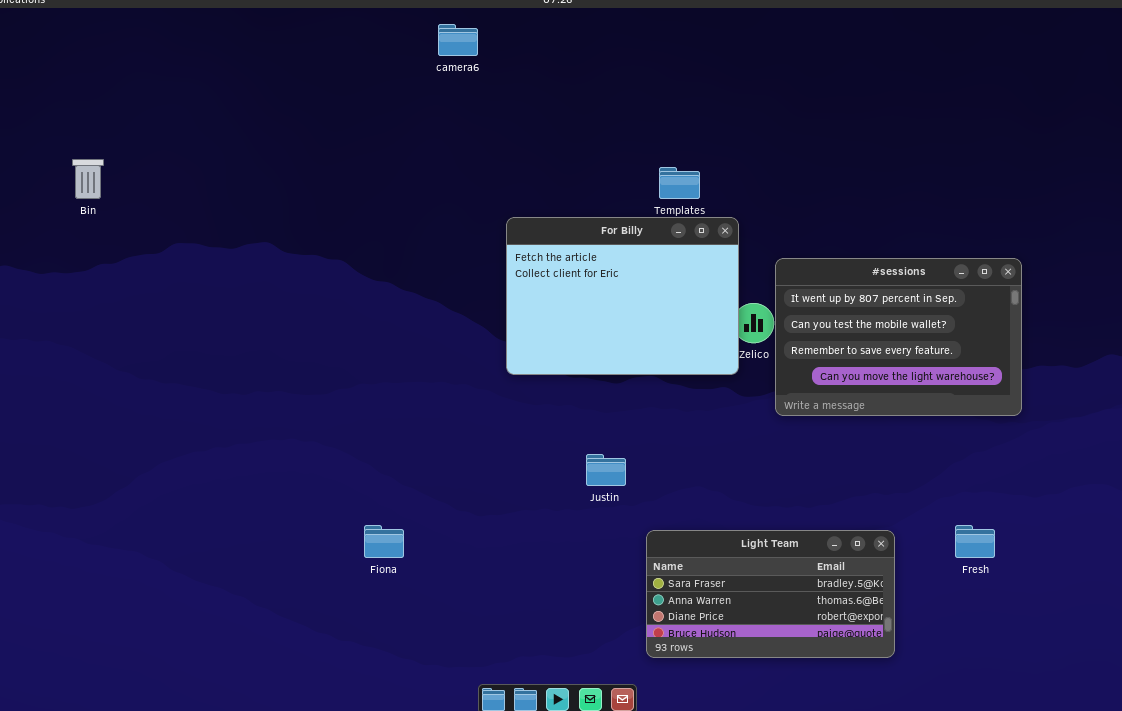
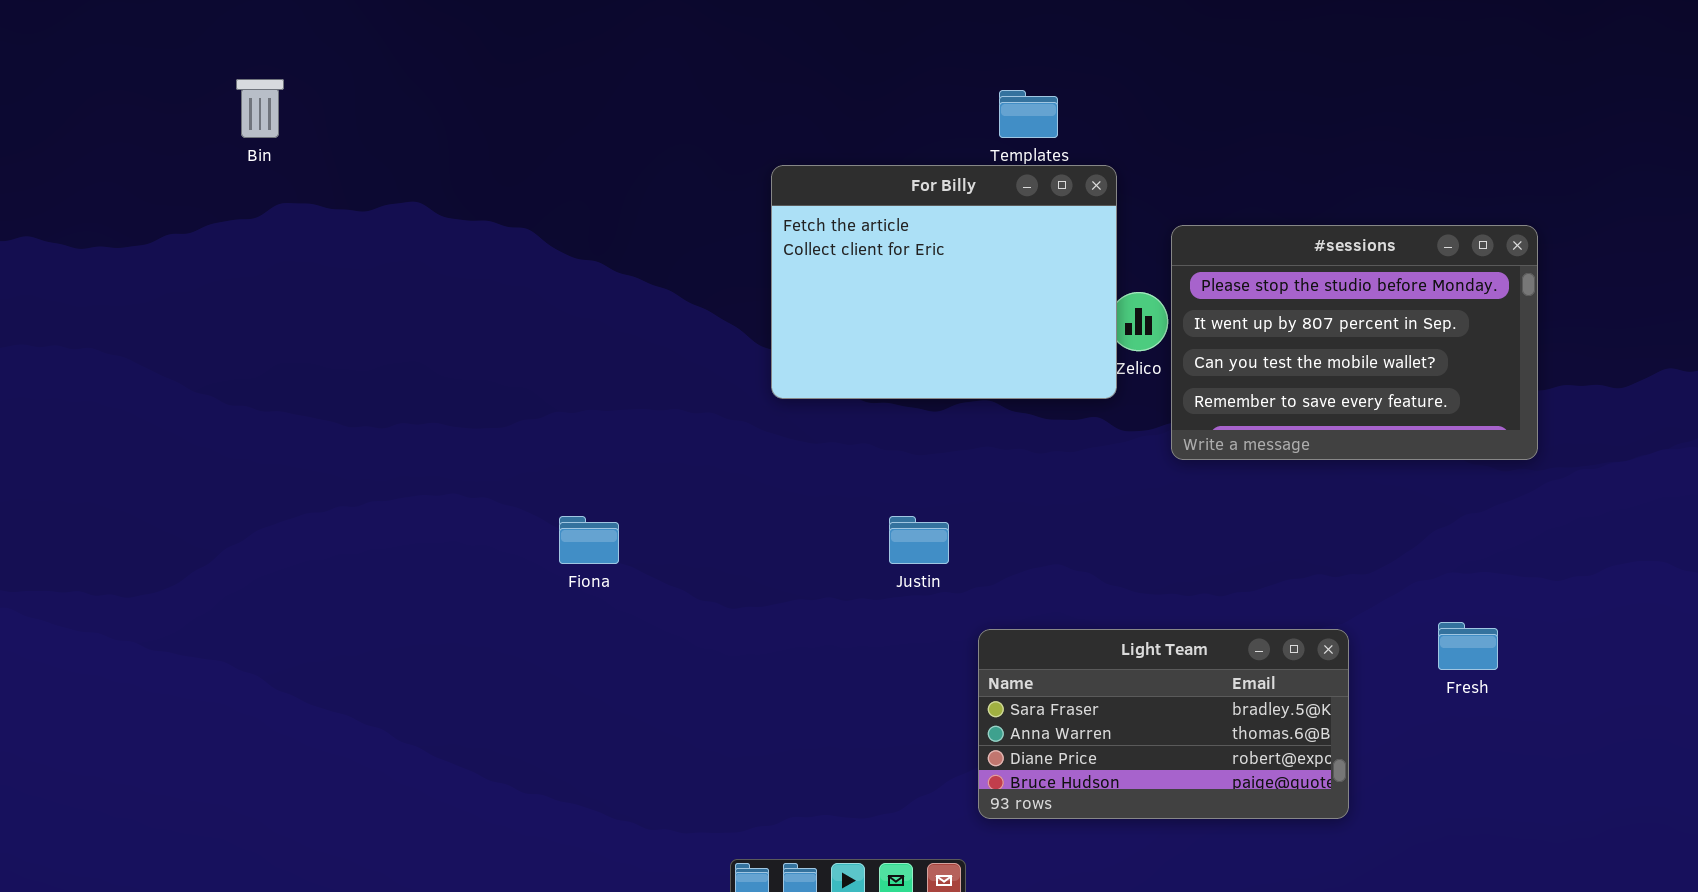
Bin: [72,159,104,199] -> [236,79,284,138], moved
#sessions: [775,258,1022,416] -> [1171,225,1538,460], scrolled up 1 row
Fiona: [364,525,404,558] -> [559,516,619,564], moved

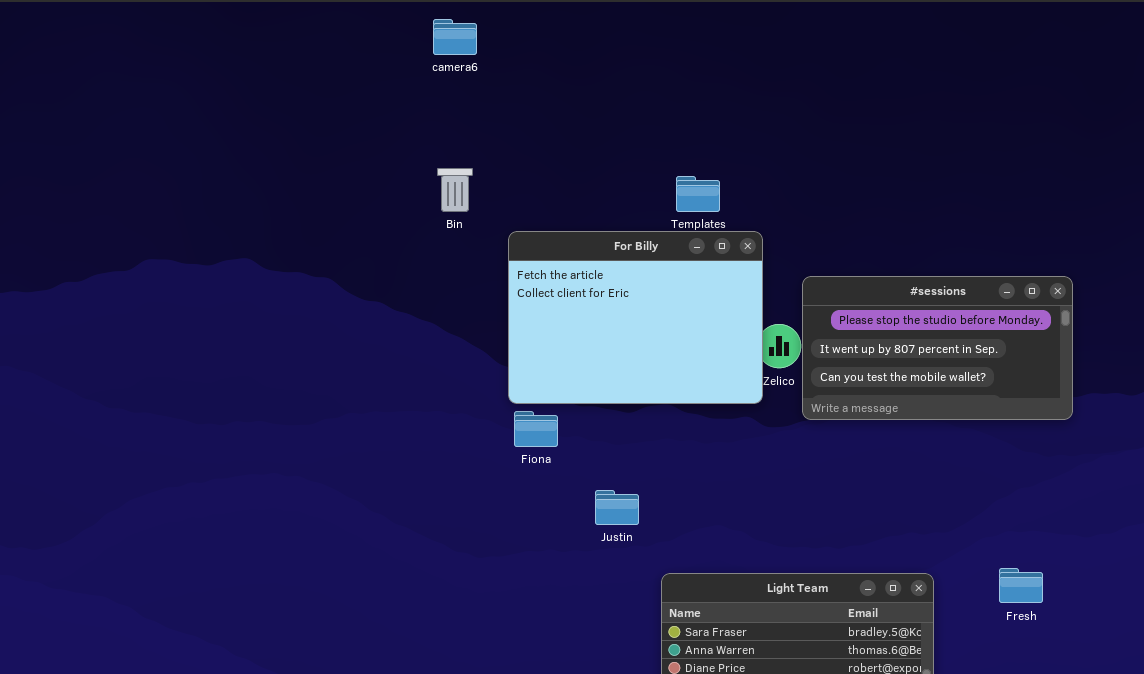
Bin: [236,79,284,138] -> [437,168,473,212], moved
#sessions: [1171,225,1538,460] -> [802,276,1073,420], resized
Fiona: [559,516,619,564] -> [514,411,558,447], moved

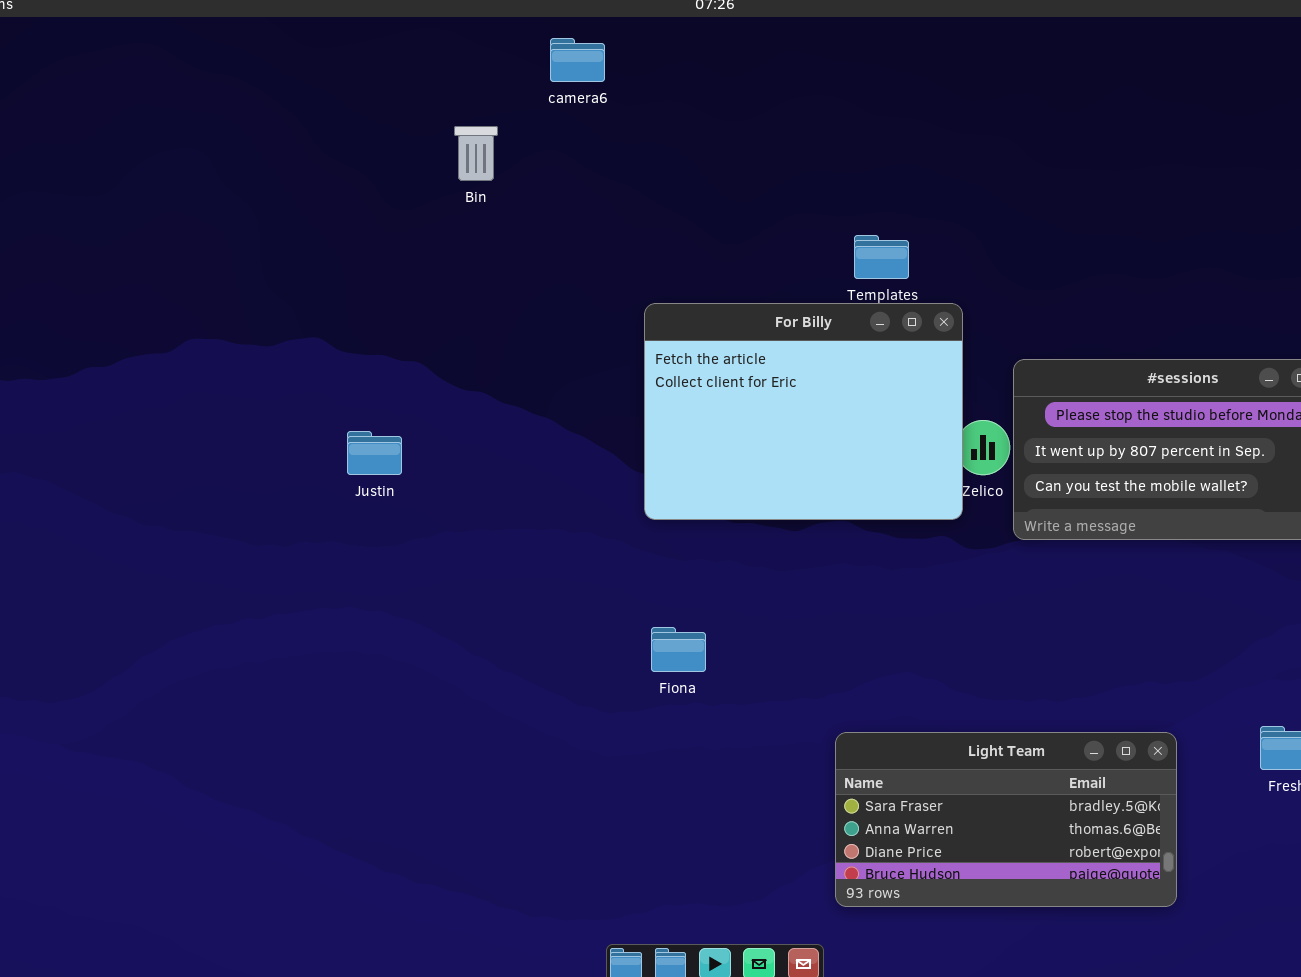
Bin: [437,168,473,212] -> [454,126,498,181], moved
Fiona: [514,411,558,447] -> [651,627,706,672], moved
Justin: [595,490,639,525] -> [347,431,402,475], moved

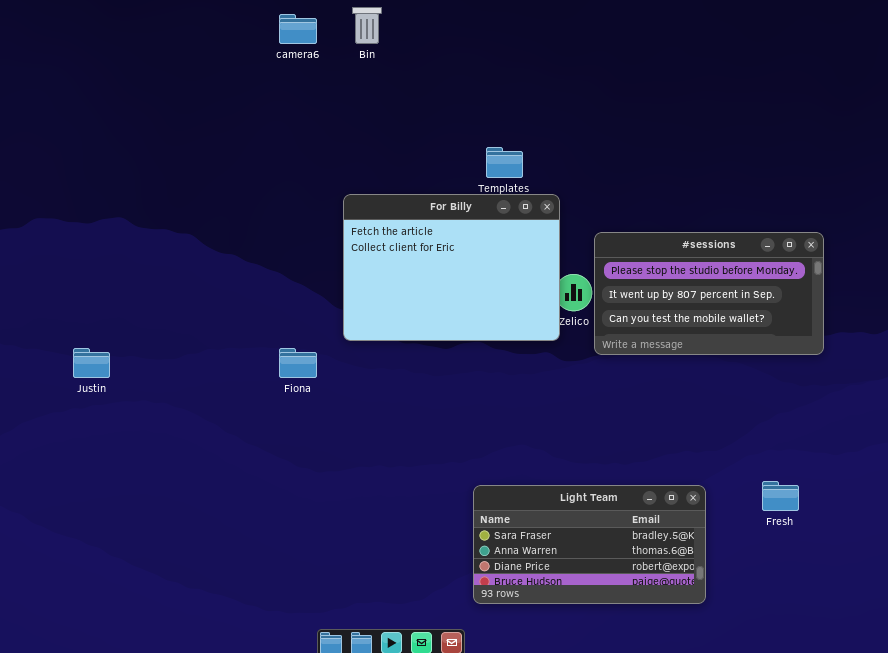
Bin: [454,126,498,181] -> [352,7,382,44], moved
Justin: [347,431,402,475] -> [73,348,110,378], moved
Fiona: [651,627,706,672] -> [279,348,317,378], moved

